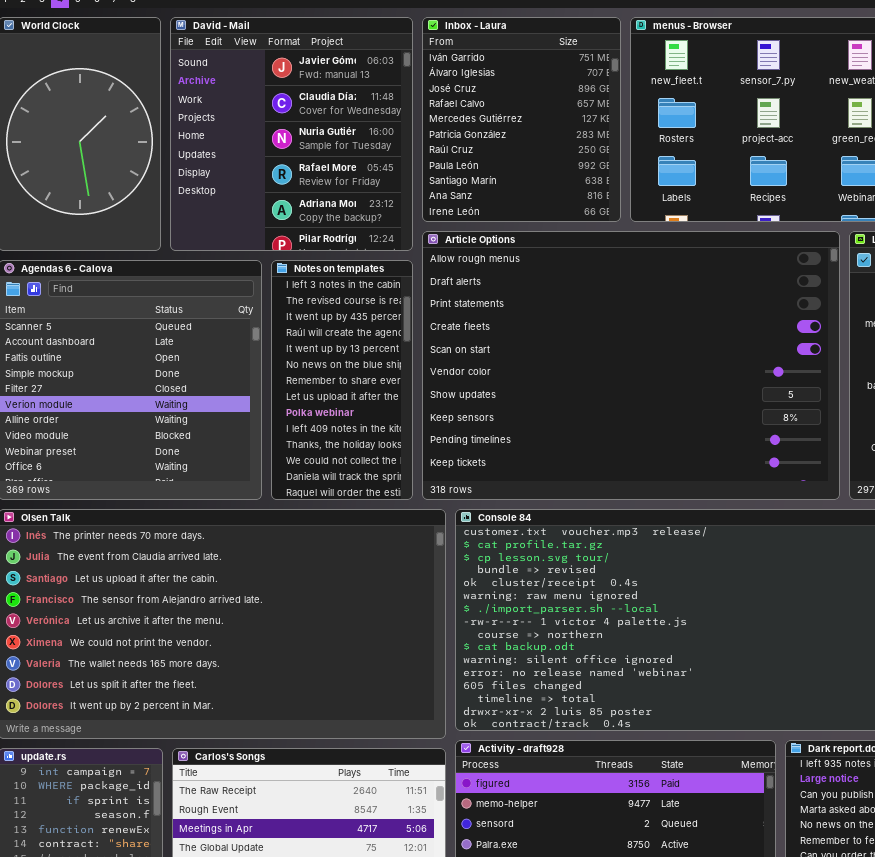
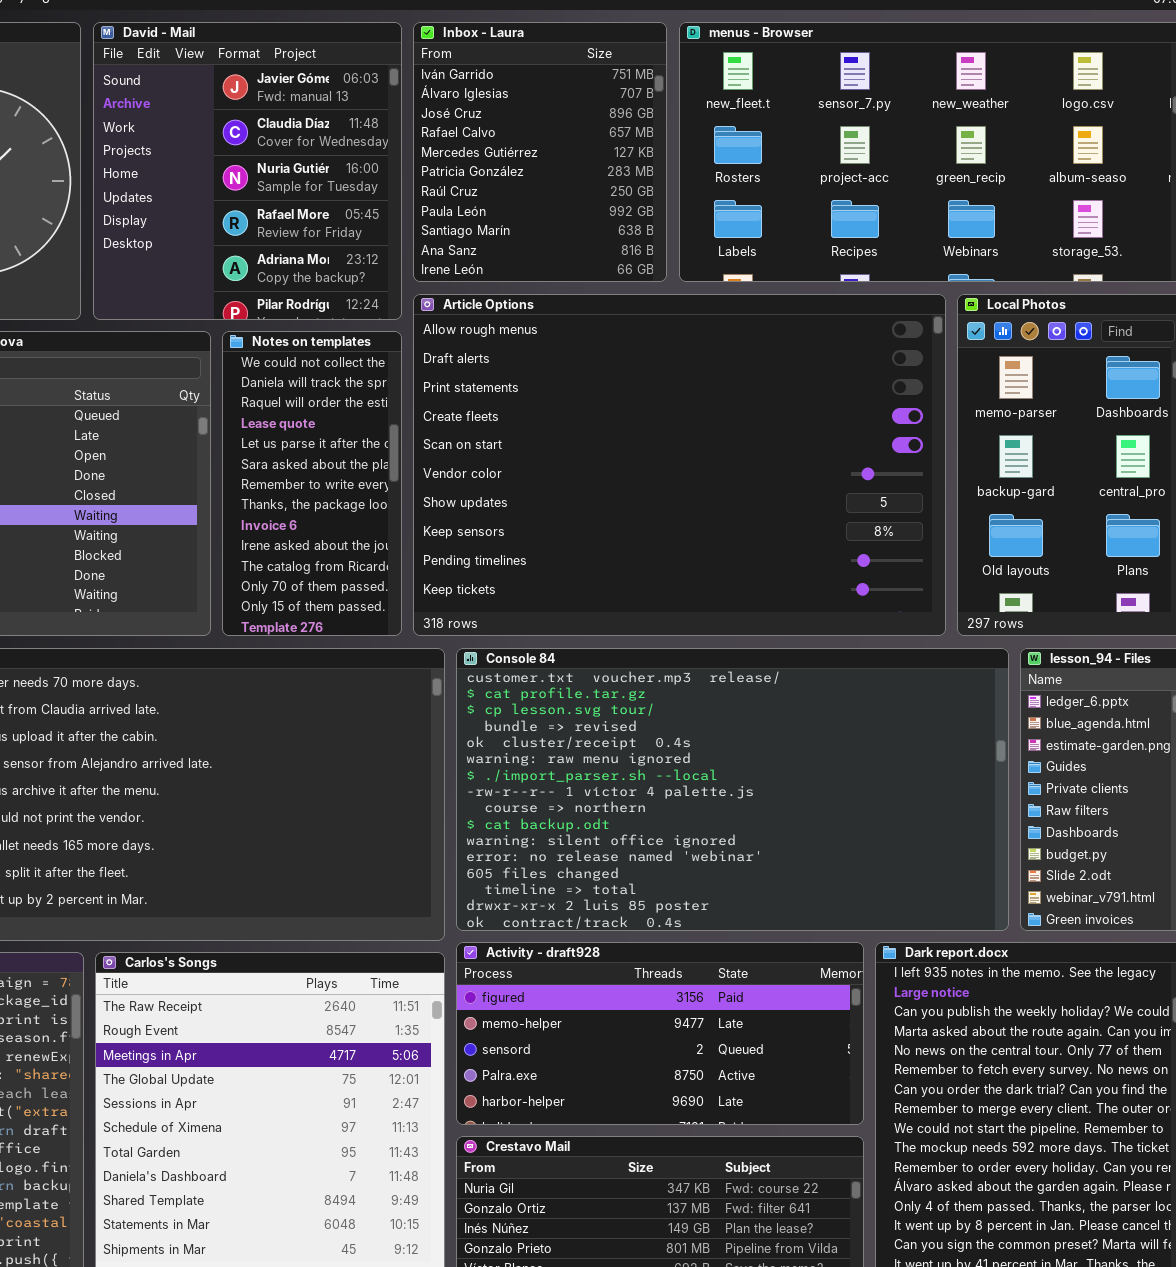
Notes on templates: [271,260,413,500] -> [222,331,402,636], scrolled down 11 rows

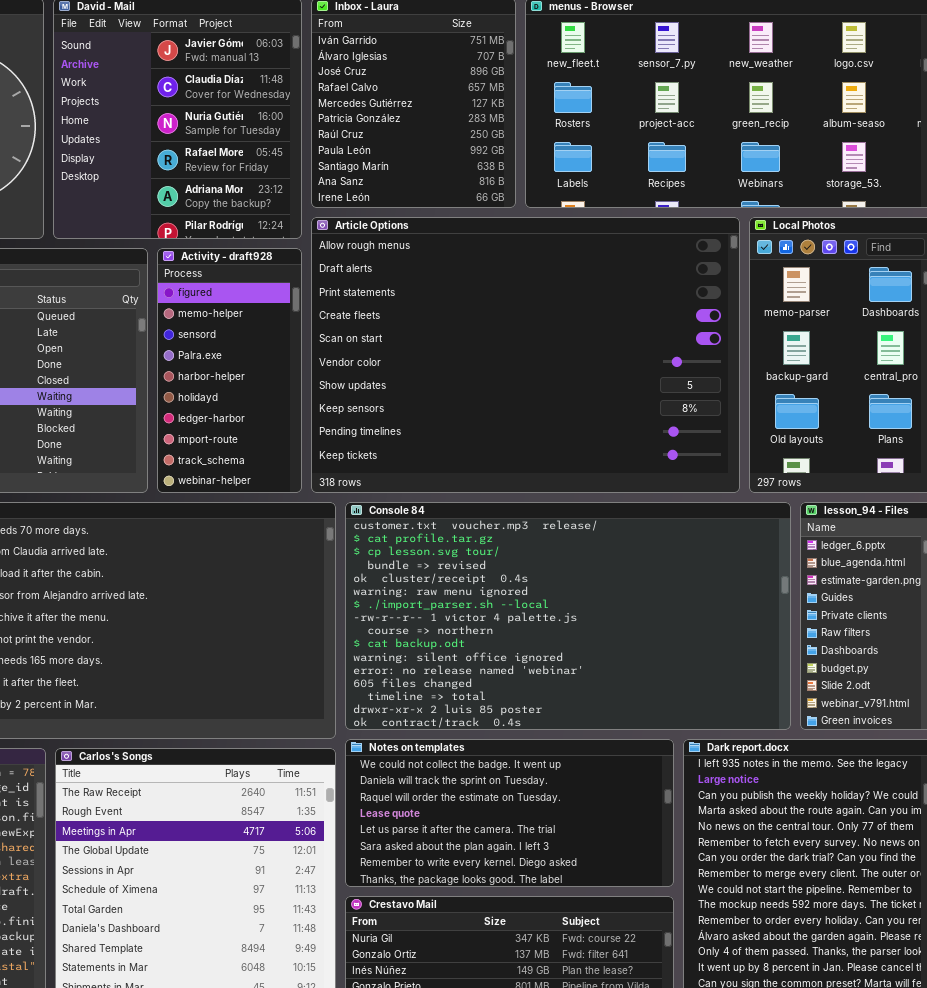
Notes on templates: [222,331,402,636] -> [345,739,674,887], moved, resized
Activity - draft928: [456,942,864,1125] -> [157,248,302,493], moved, resized

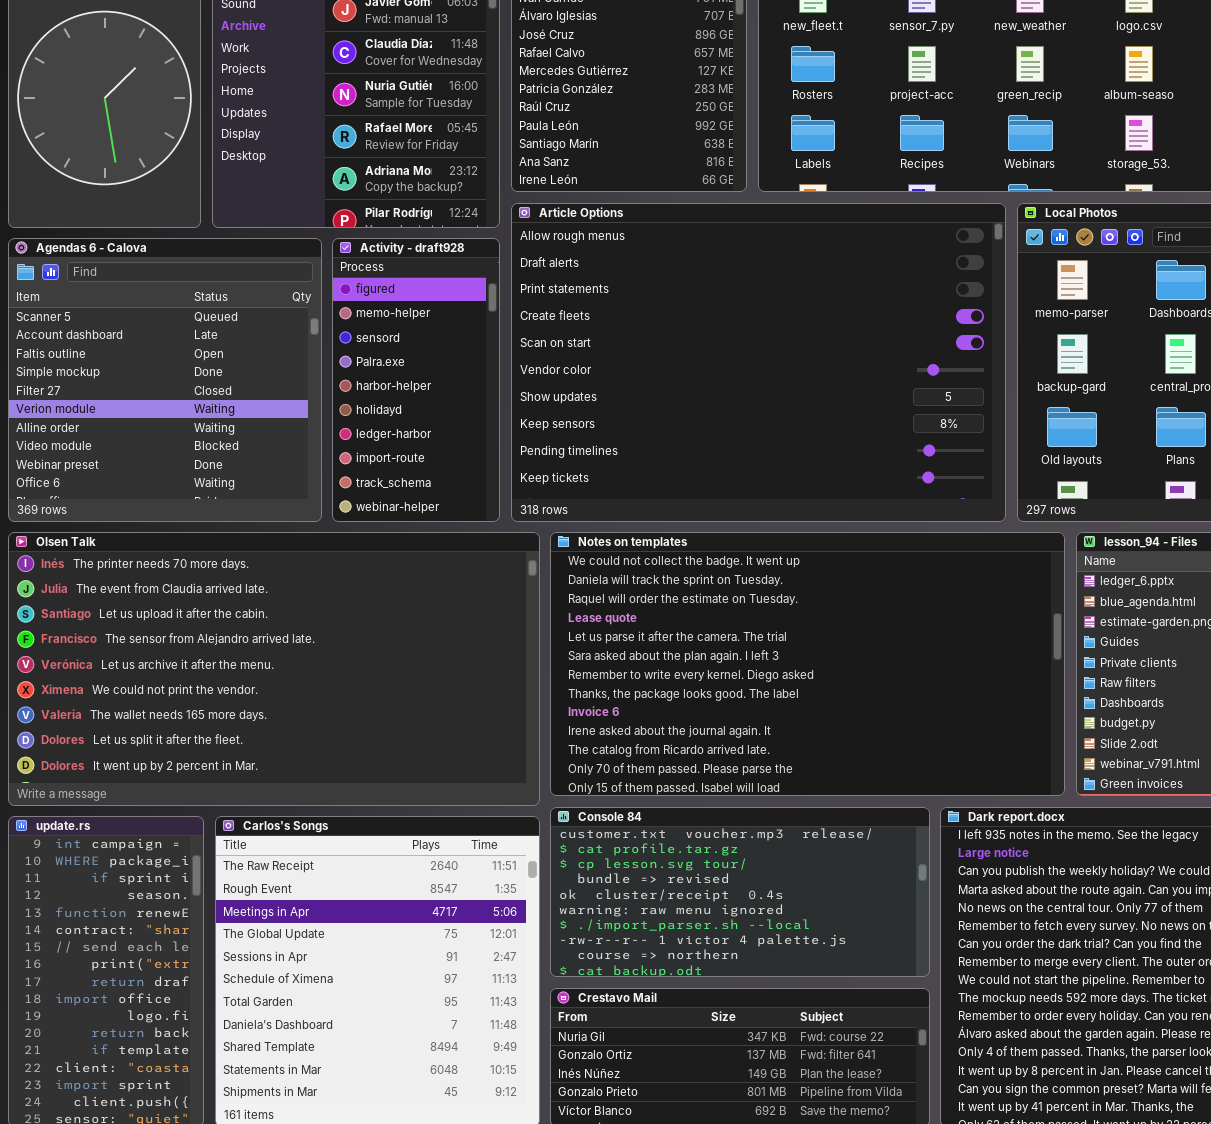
Console 84: [345,502,791,730] -> [550,807,930,977], moved, resized
Notes on templates: [345,739,674,887] -> [550,532,1065,796], moved, resized

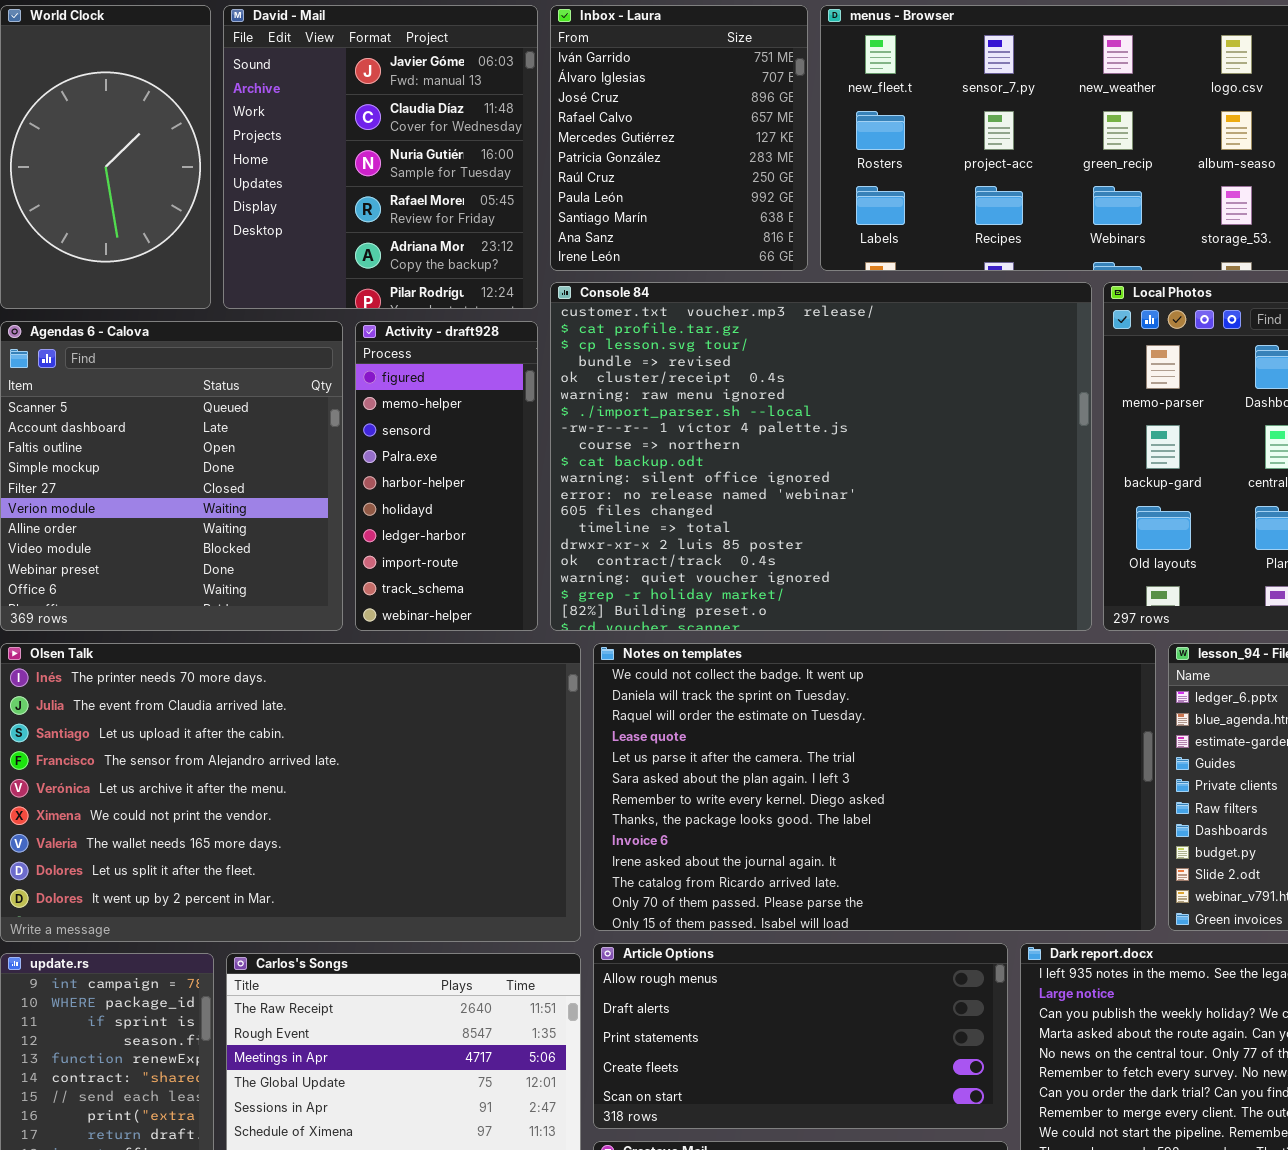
Article Options: [511,203,1006,522] -> [593,943,1008,1129], moved, resized
Console 84: [550,807,930,977] -> [550,282,1092,631], moved, resized

